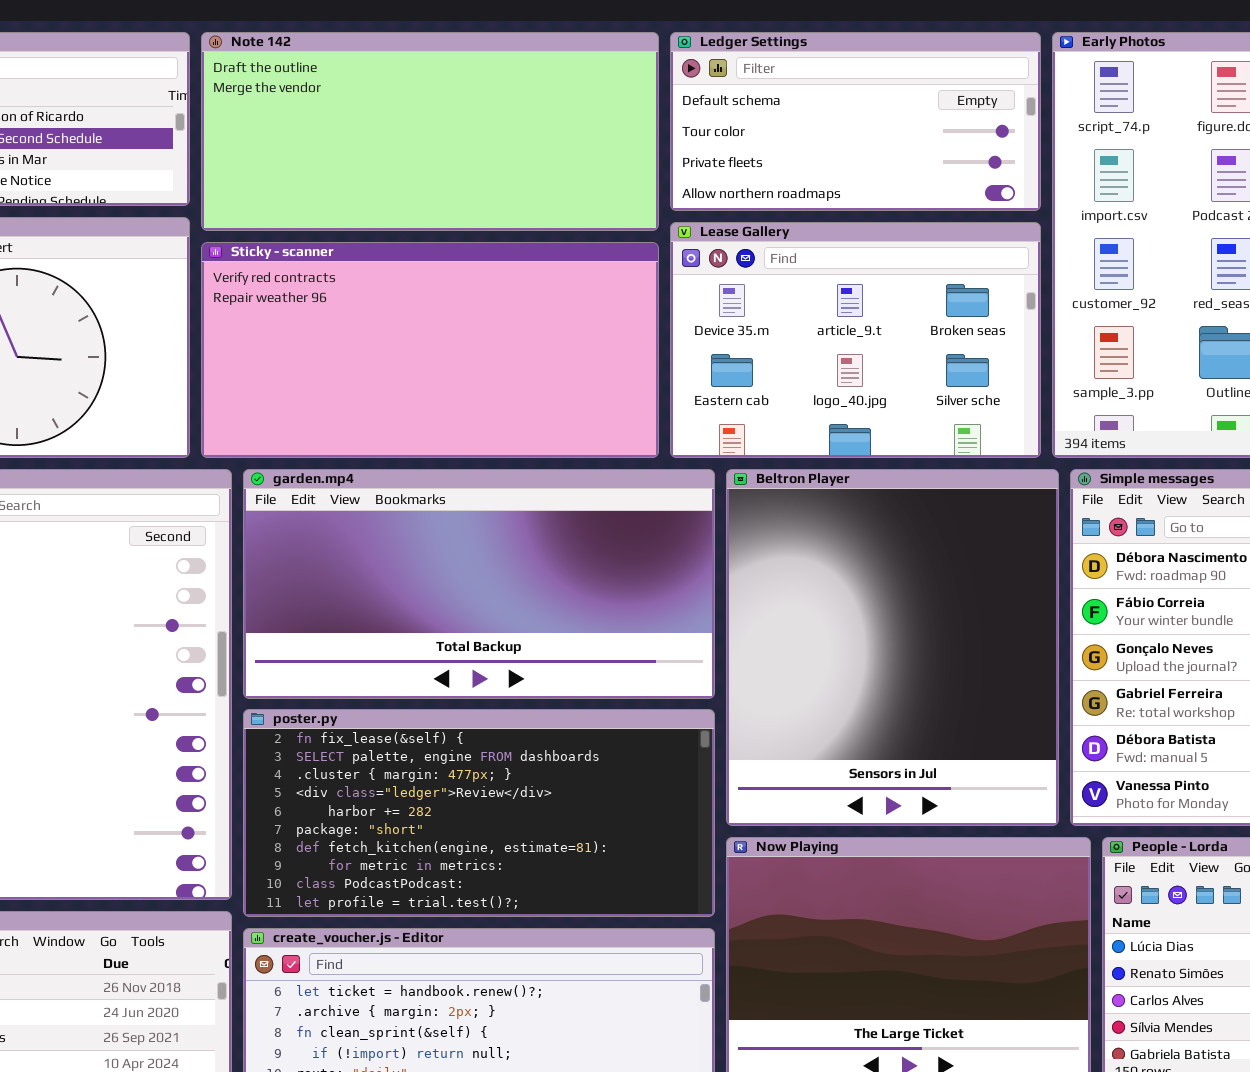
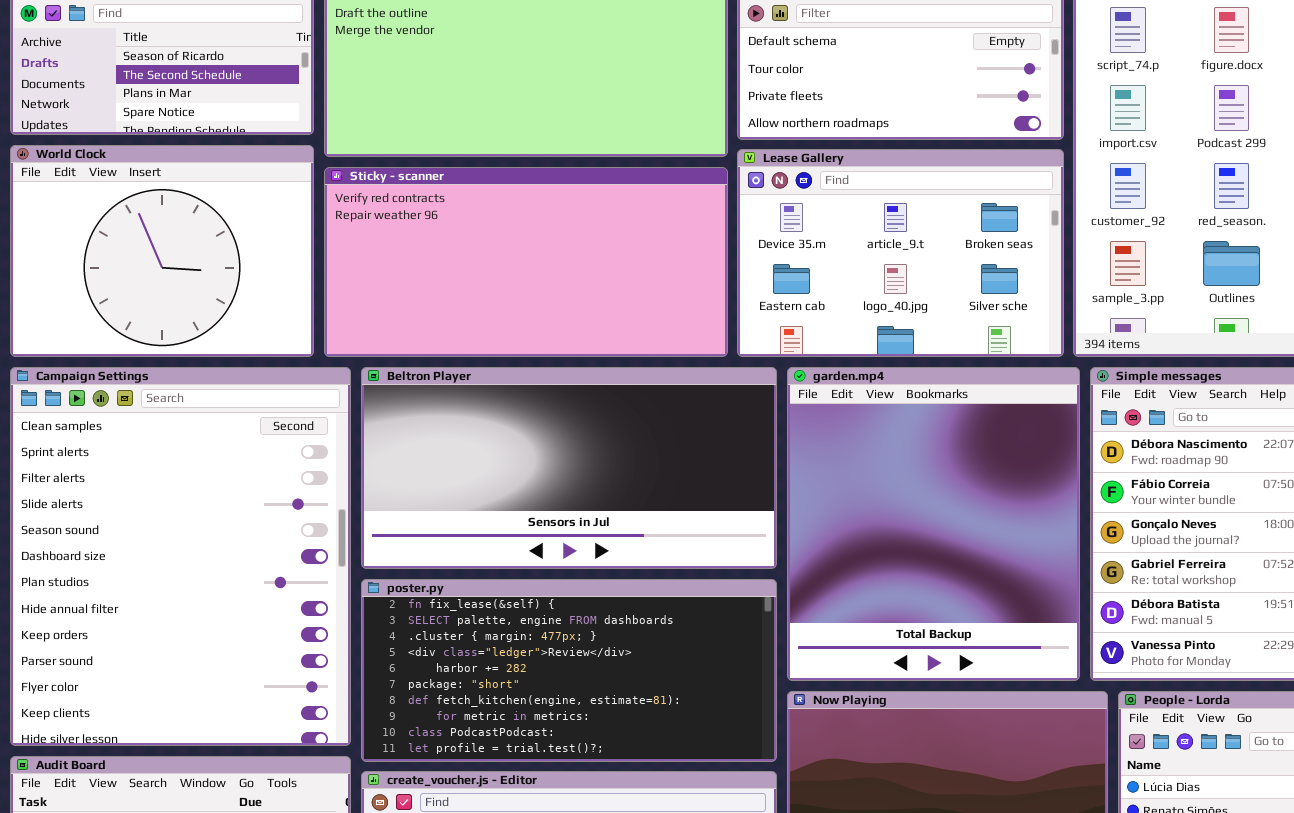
garden.mp4: [243,469,715,699] -> [787,367,1080,681], moved, resized
Beltron Player: [726,469,1059,826] -> [361,367,777,569], moved, resized

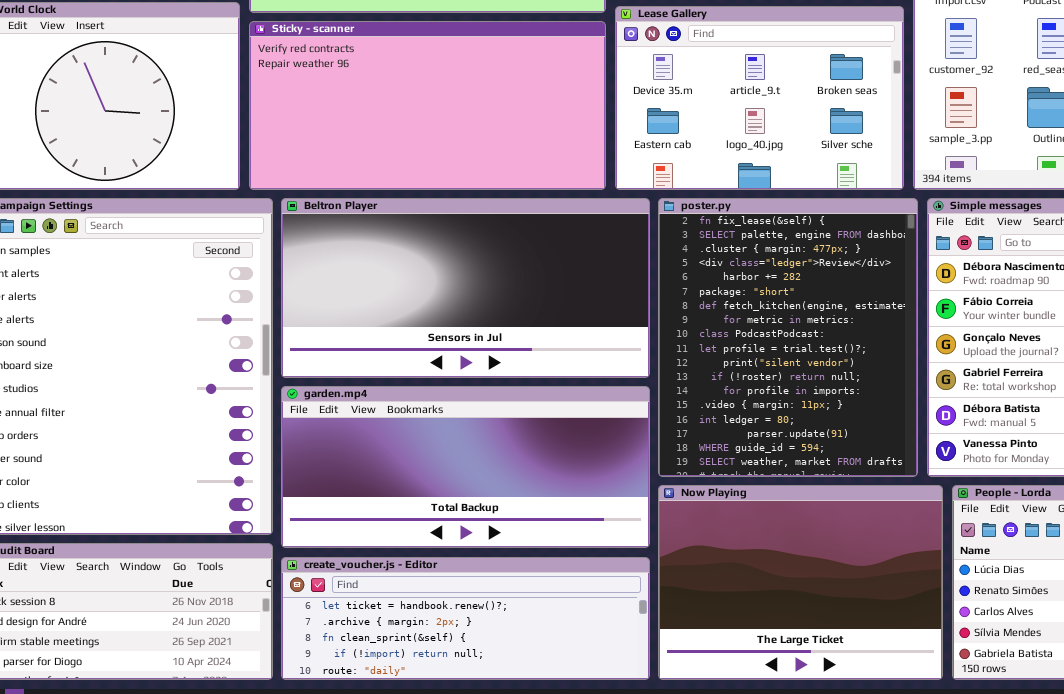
garden.mp4: [787,367,1080,681] -> [281,386,650,548], moved, resized
poster.py: [361,579,777,762] -> [658,198,918,477], moved, resized

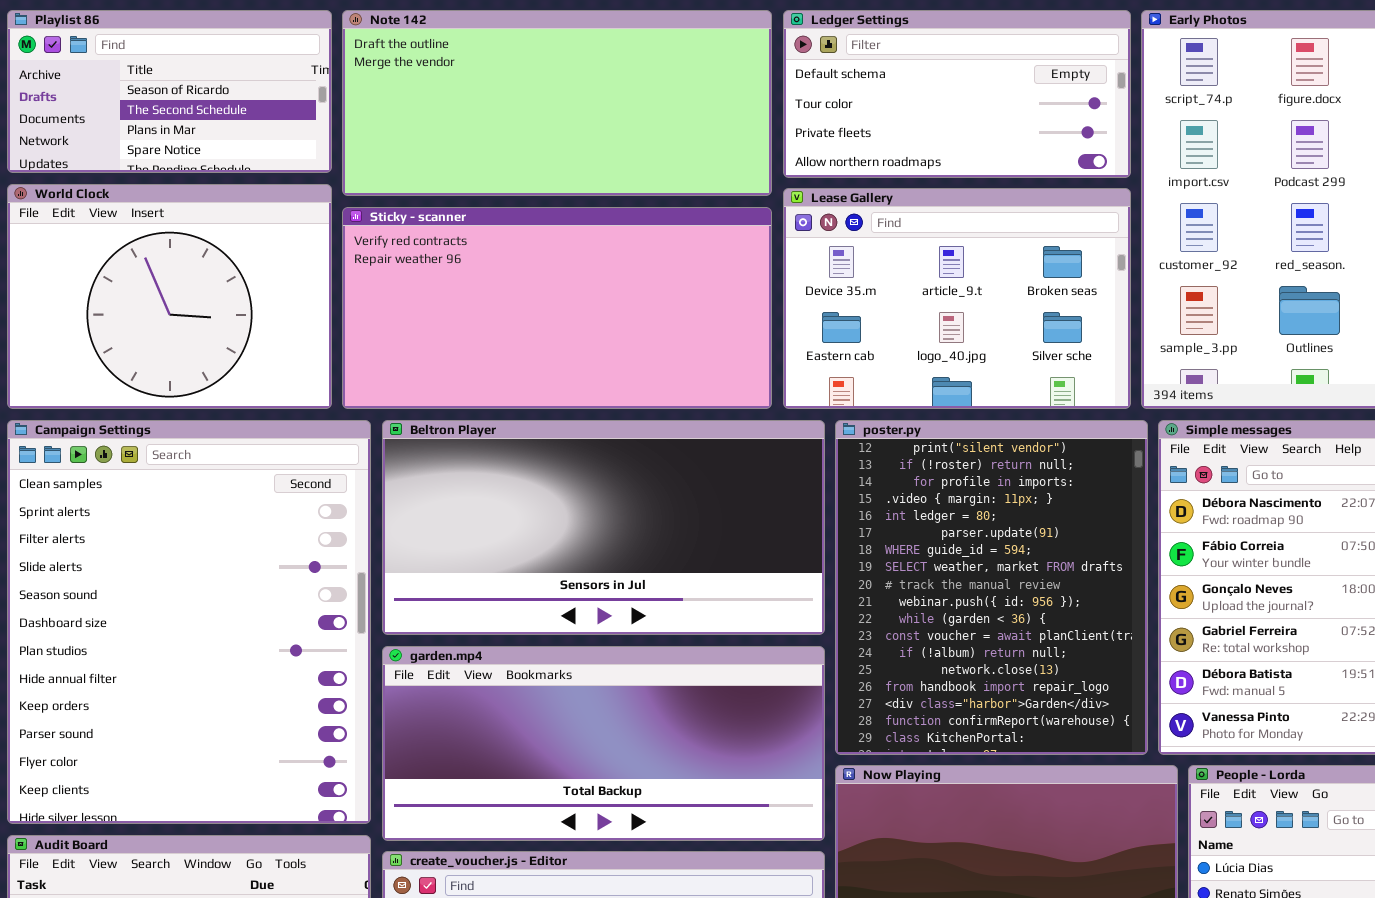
poster.py: [658,198,918,477] -> [835,420,1148,755], scrolled down 10 rows

